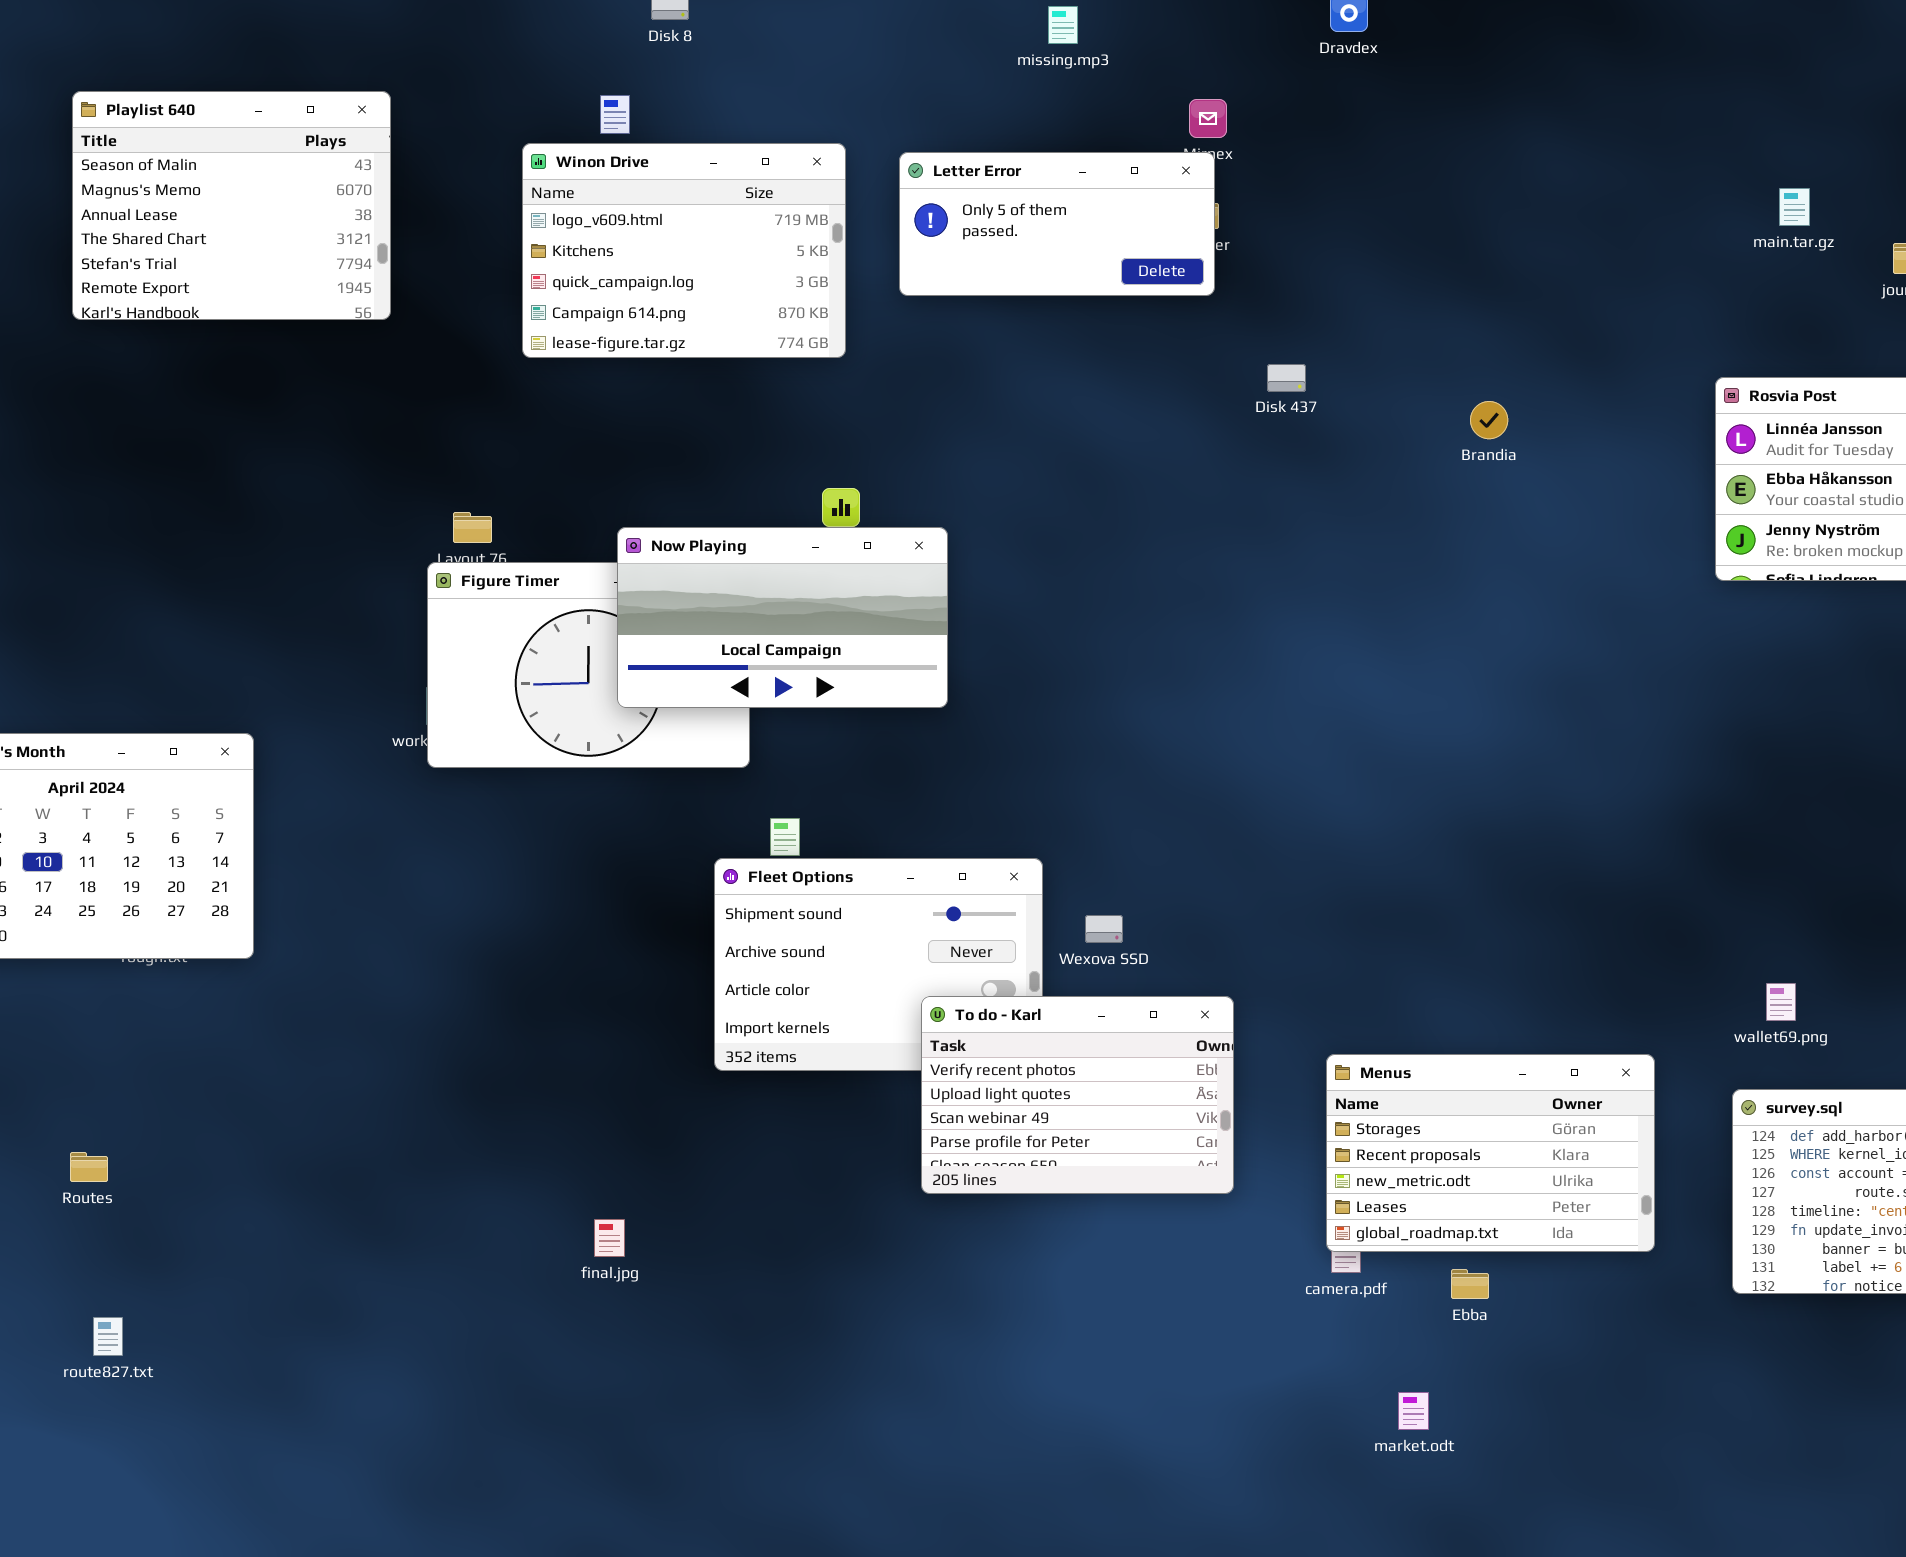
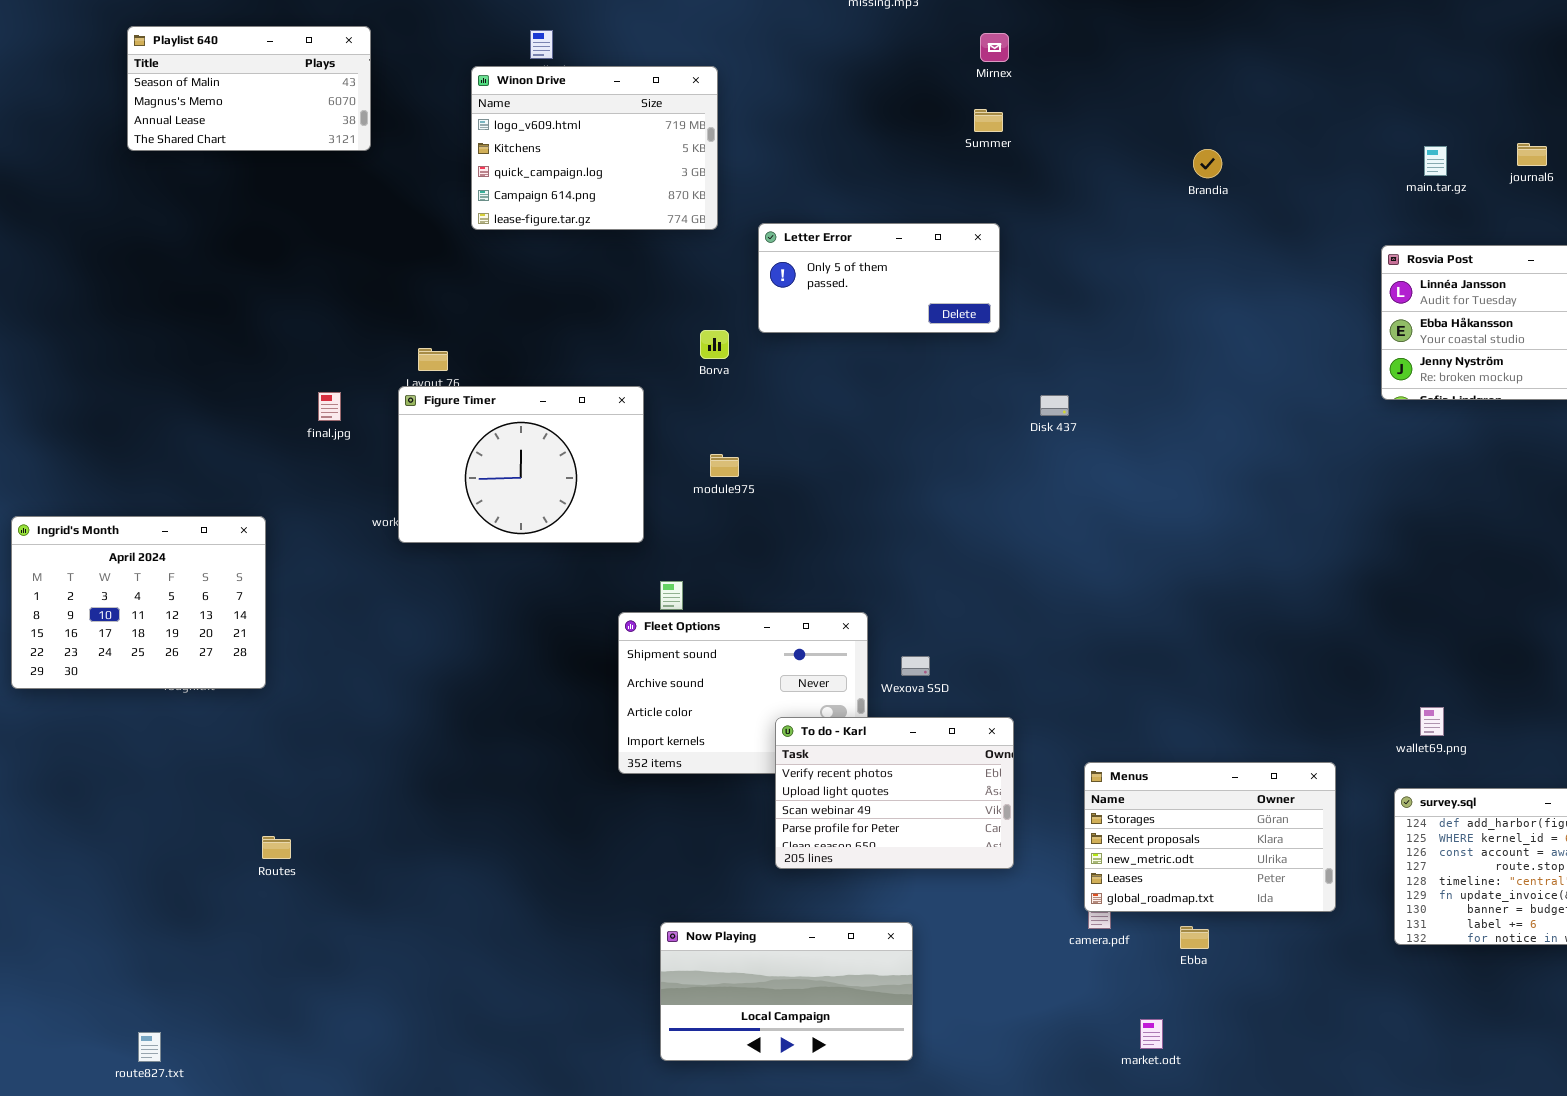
Playlist 640: [72,91,391,320] -> [127,26,371,151], resized
Letter Error: [899,152,1215,296] -> [758,223,1000,333], moved
main.tar.gz: [1779,188,1810,226] -> [1424,146,1447,176], moved
Disk 437: [1267,364,1306,392] -> [1040,395,1069,416], moved
Brandia: [1470,401,1508,439] -> [1193,149,1222,178], moved
Now Playing: [617,527,948,708] -> [660,922,913,1061], moved
Routes: [70,1152,108,1182] -> [262,836,291,859], moved
final.jpg: [594,1219,625,1257] -> [318,392,341,421], moved
route827.txt: [93,1317,123,1356] -> [138,1032,161,1062], moved

